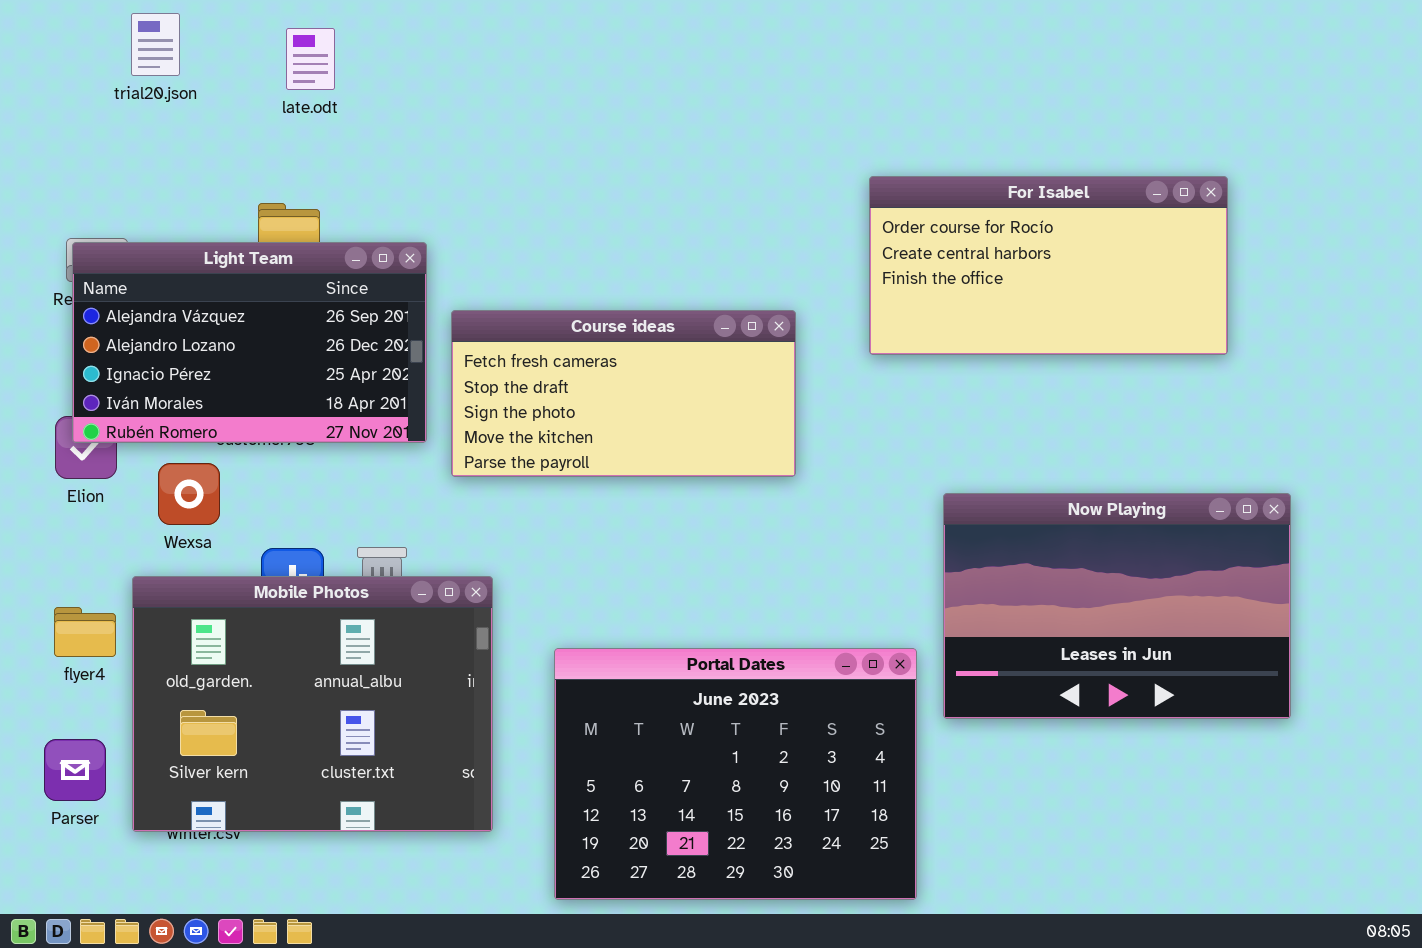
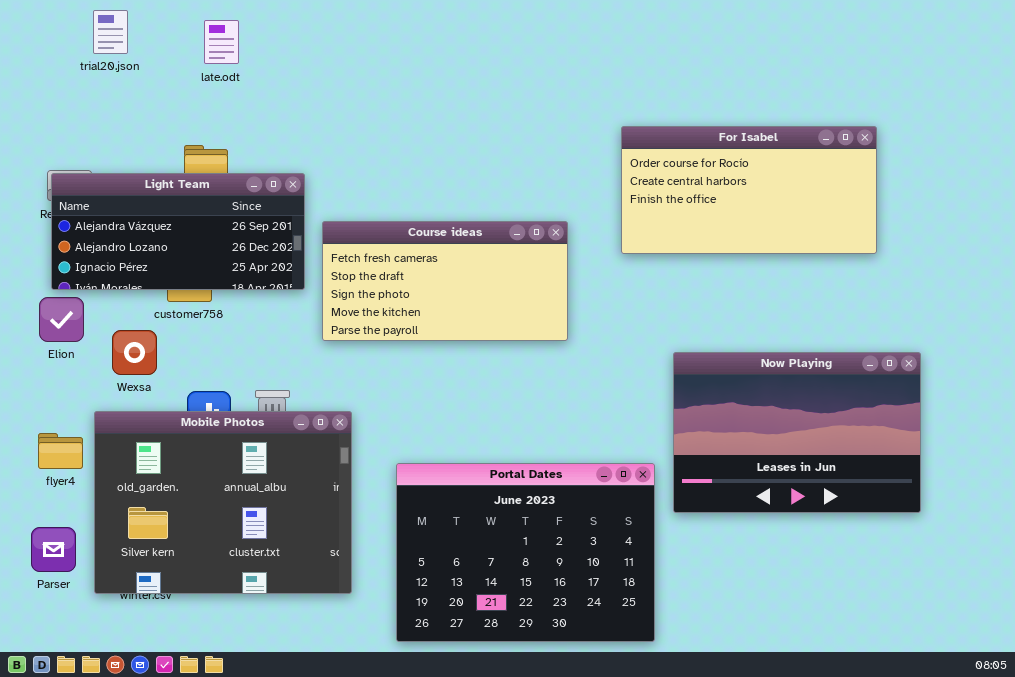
Light Team: [72,242,427,443] -> [51,173,305,290], resized

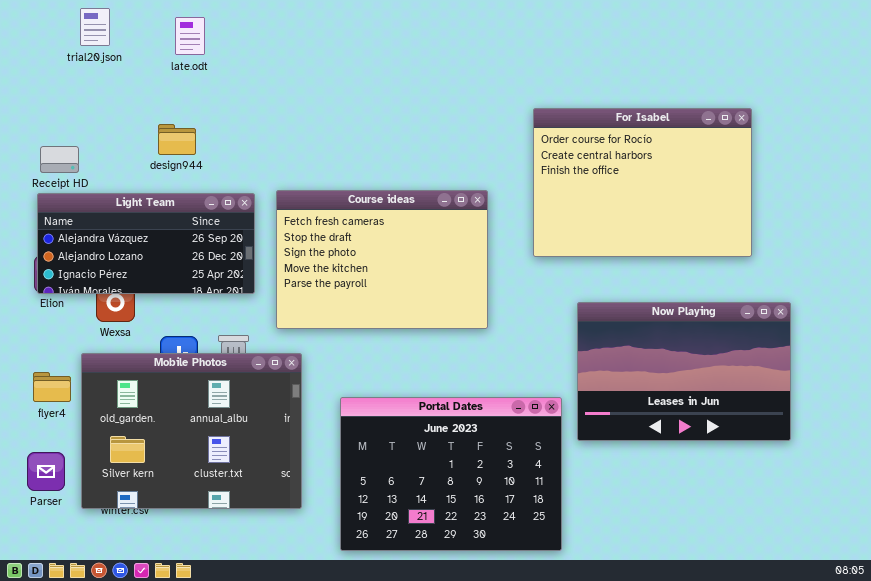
For Isabel: [621,126,877,254] -> [533,108,752,257], resized
Light Team: [51,173,305,290] -> [37,193,255,294], moved
Course ideas: [322,221,568,341] -> [276,190,488,329], resized

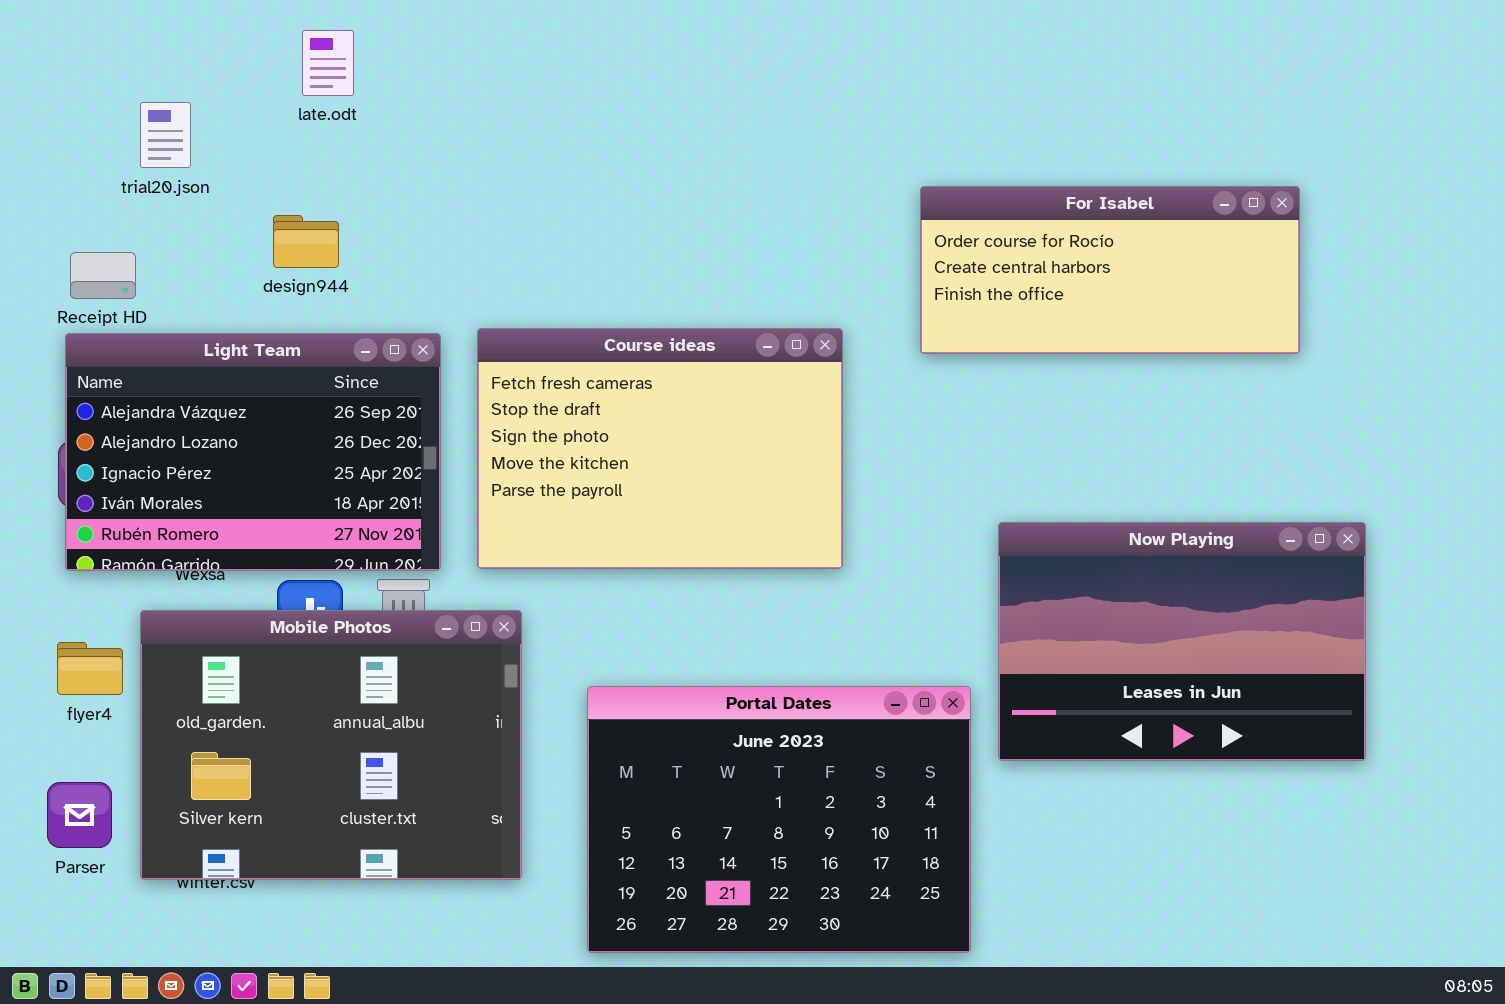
trial20.json: [80,8,110,46] -> [140,102,191,168], moved
For Isabel: [533,108,752,257] -> [920,186,1300,354], resized
Light Team: [37,193,255,294] -> [65,333,441,571], resized

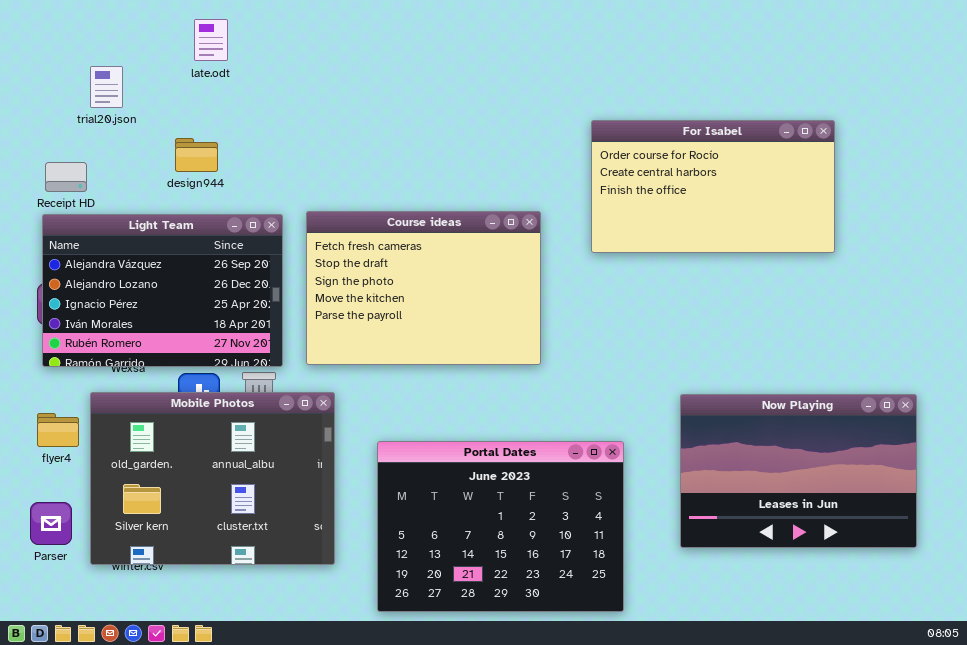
For Isabel: [920,186,1300,354] -> [591,120,835,253], resized
Now Playing: [998,522,1366,761] -> [680,394,917,548], moved

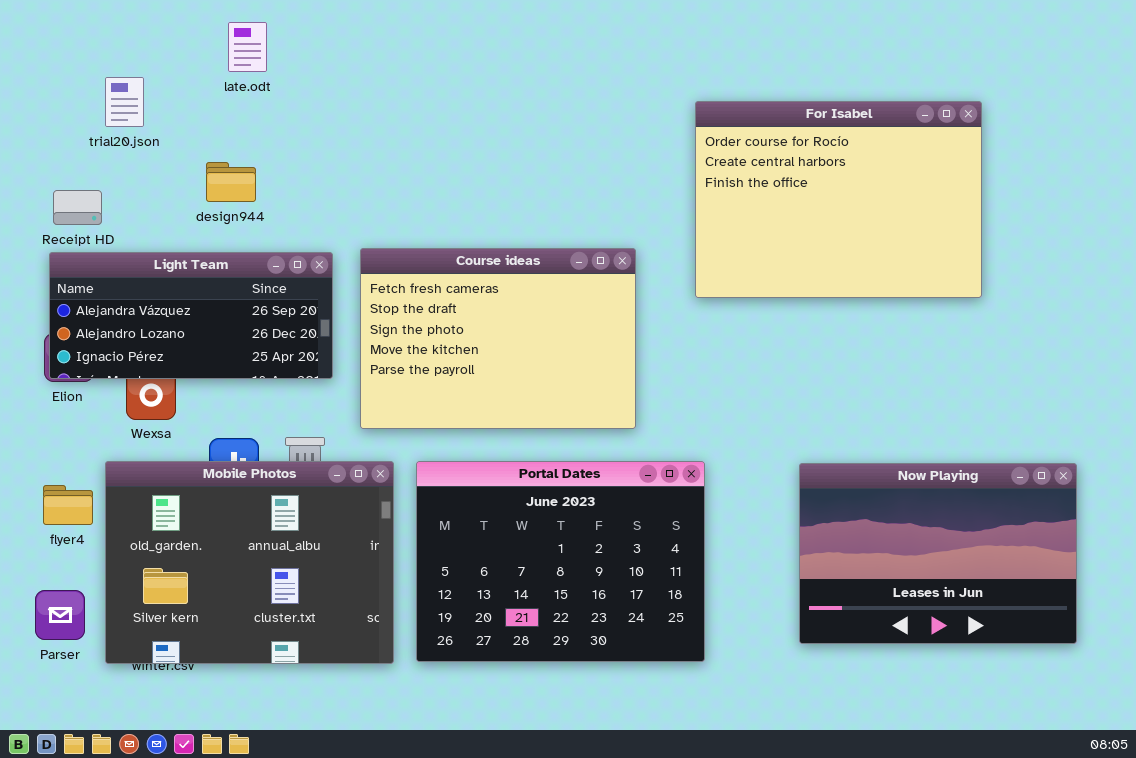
For Isabel: [591,120,835,253] -> [695,101,982,298], resized
Light Team: [42,214,283,367] -> [49,252,333,379], resized
Portal Dates: [377,441,624,612] -> [416,461,705,662], moved

